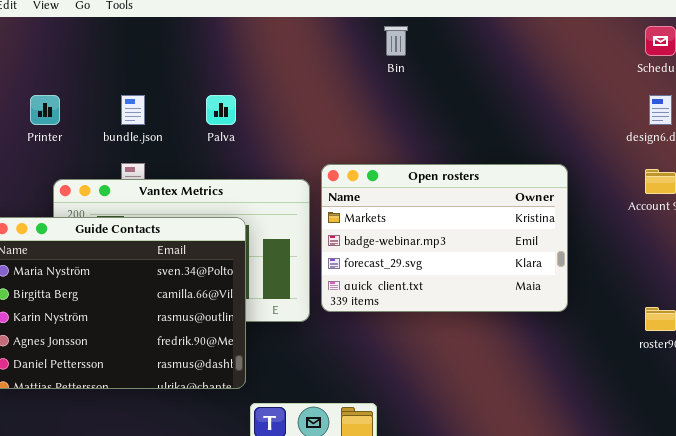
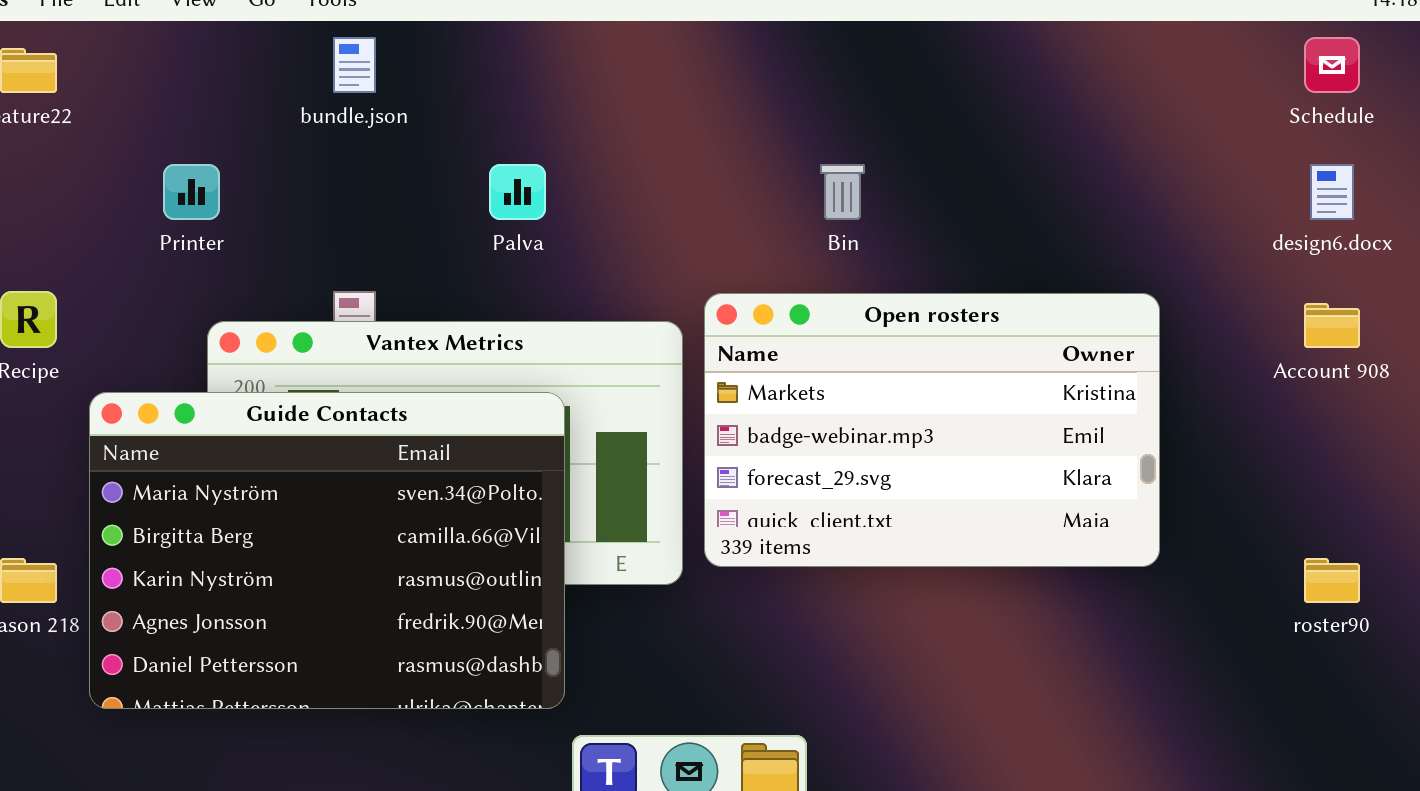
Bin: [384,26,408,56] -> [820,164,865,220], moved
bundle.json: [121,95,145,125] -> [333,37,376,93], moved

